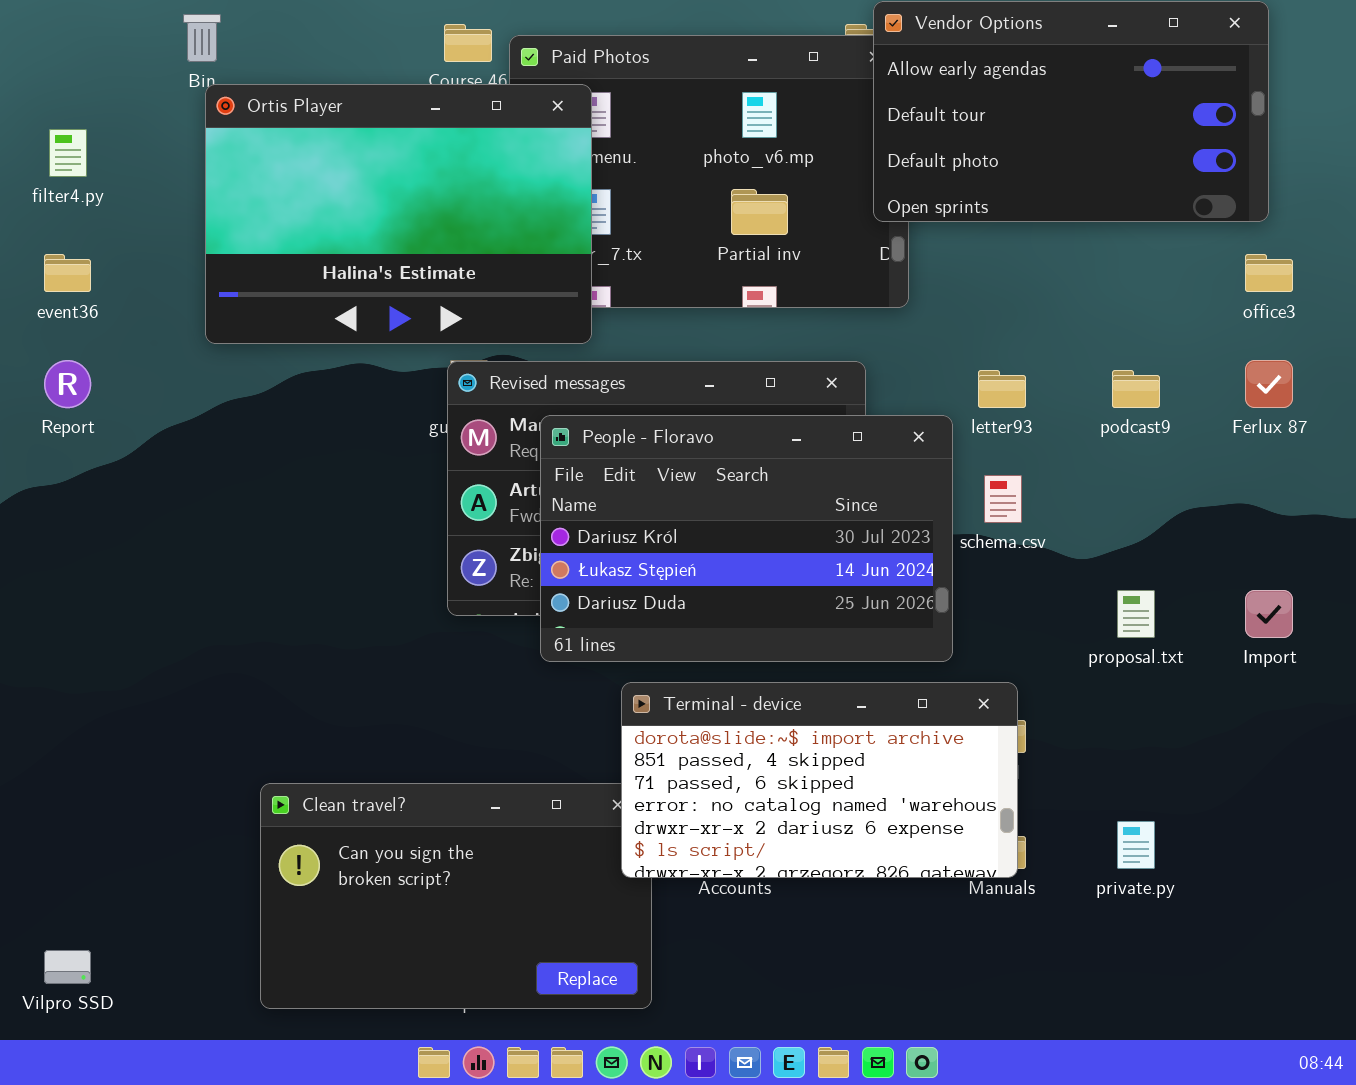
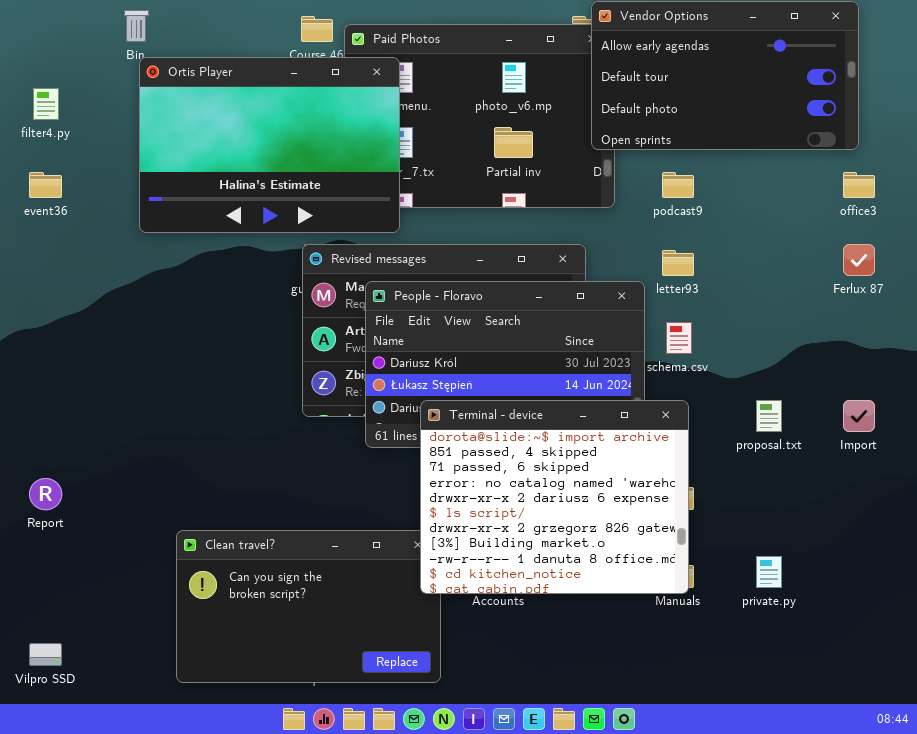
Report: [44,360,91,408] -> [29,478,62,510], moved
podcast9: [1112,370,1160,408] -> [662,172,694,198], moved
Terminal - device: [621,682,1018,878] -> [420,400,689,594], resized

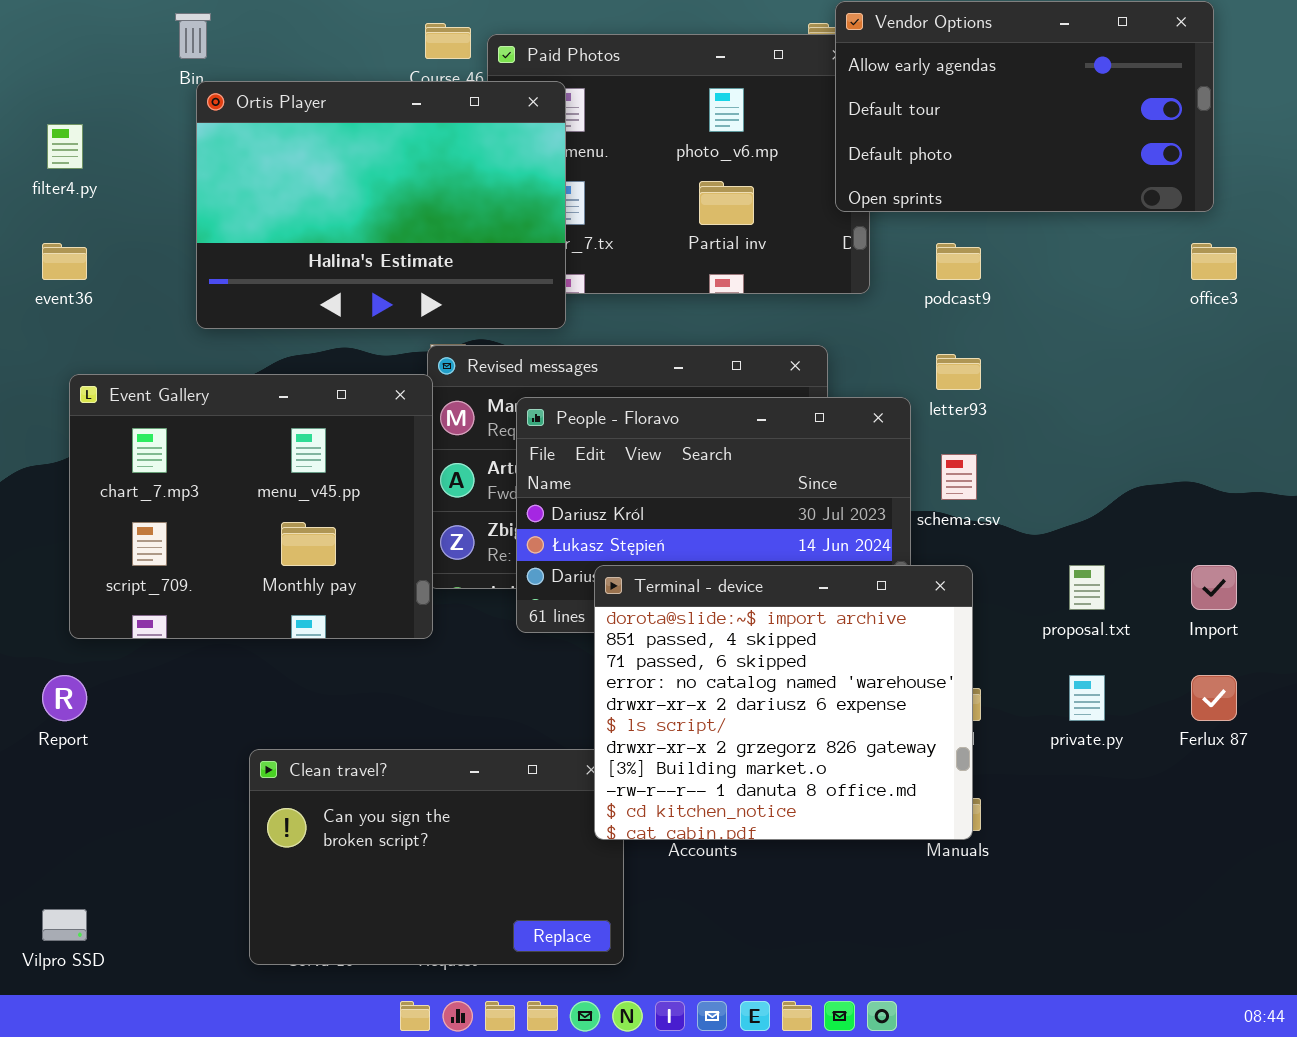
Ferlux 87: [843,244,875,276] -> [1191,675,1237,721], moved
Event Gallery: none -> [69,374,433,639], opened
private.py: [756,556,782,588] -> [1069,675,1105,721], moved

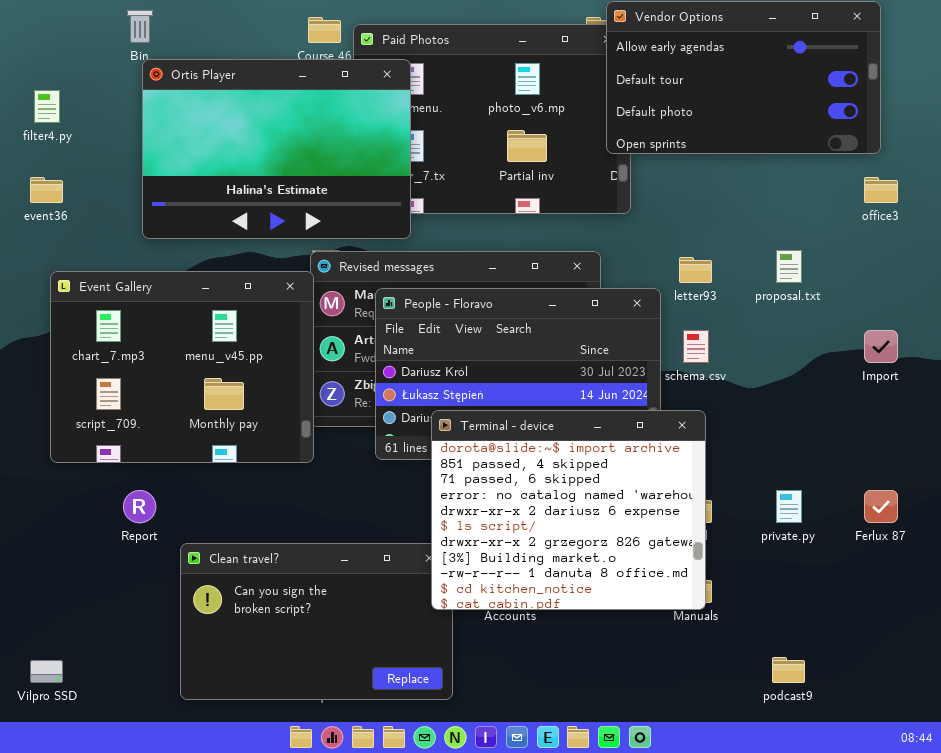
podcast9: [936,243,981,280] -> [772,657,805,683], moved
proposal.txt: [1069,565,1105,610] -> [776,250,802,283], moved
Import: [1191,565,1237,610] -> [864,330,898,363], moved
Report: [42,675,87,721] -> [123,490,156,523], moved

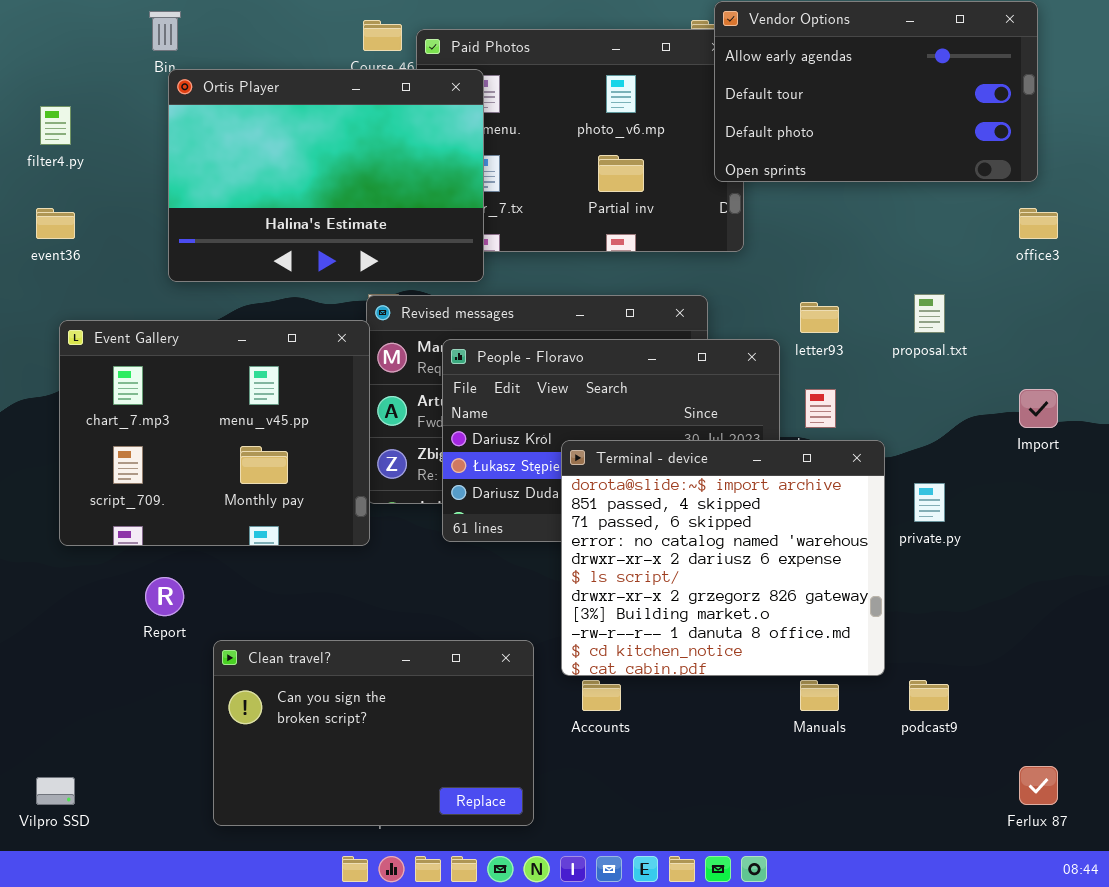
Terminal - device: [431,410,706,610] -> [561,440,885,676], moved
private.py: [776,490,802,523] -> [914,483,945,522], moved
Ferlux 87: [864,490,898,523] -> [1019,766,1058,805], moved
podcast9: [772,657,805,683] -> [909,680,949,711], moved

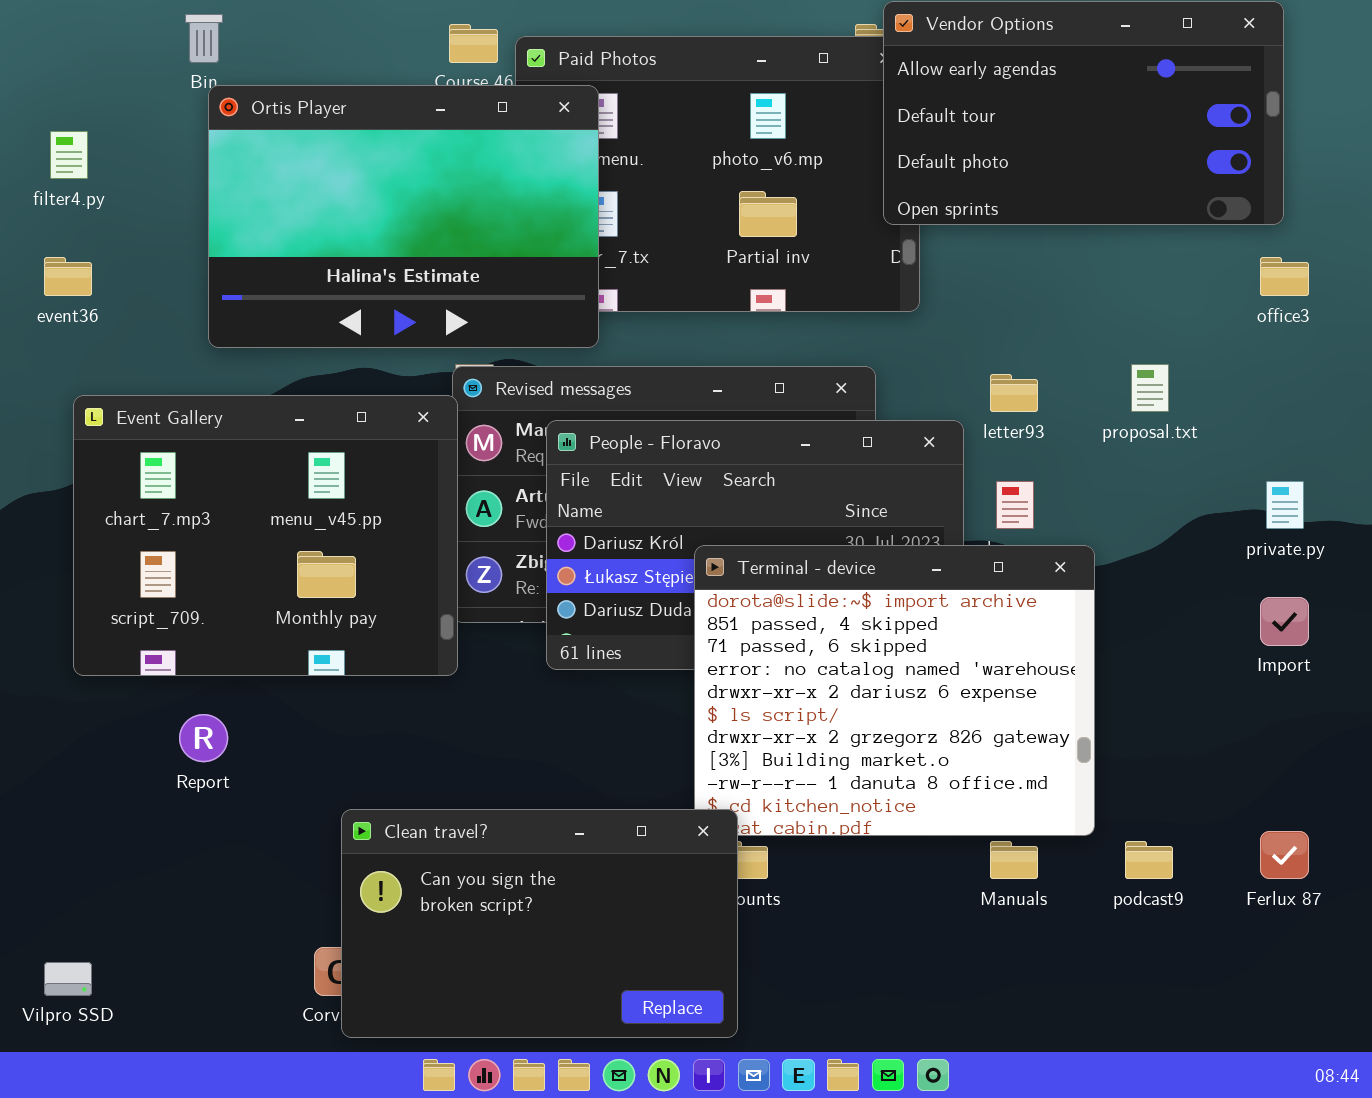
Import: [1019,389,1058,428] -> [1260,597,1309,646], moved
private.py: [914,483,945,522] -> [1266,481,1304,529], moved
Clean travel?: [213,640,534,826] -> [341,809,738,1038], moved
Ferlux 87: [1019,766,1058,805] -> [1260,831,1309,879], moved

